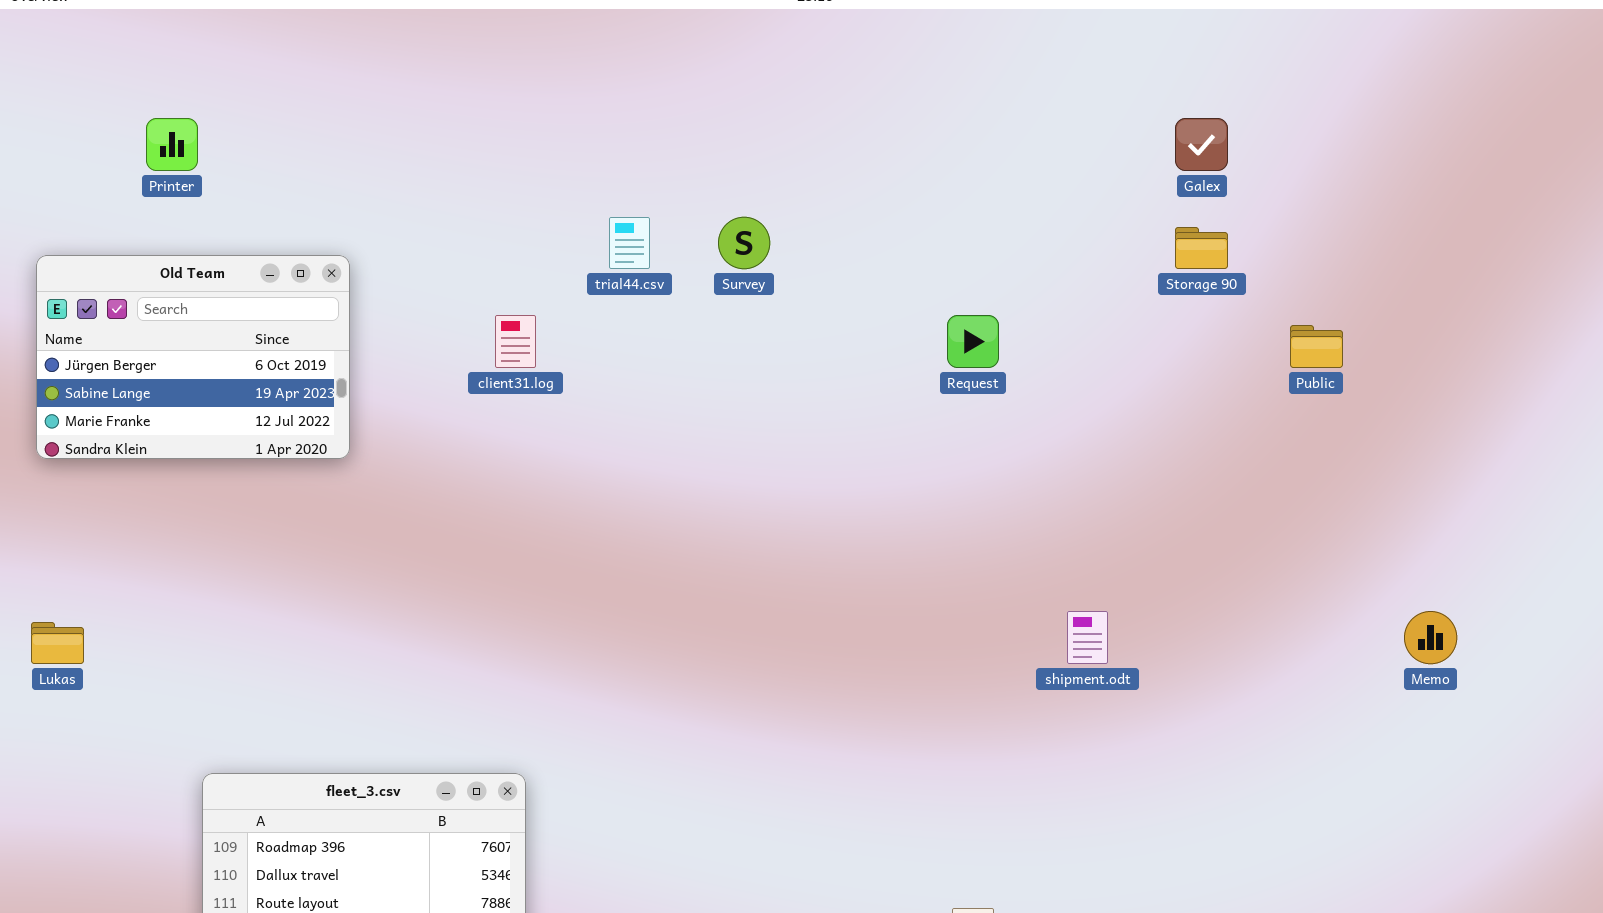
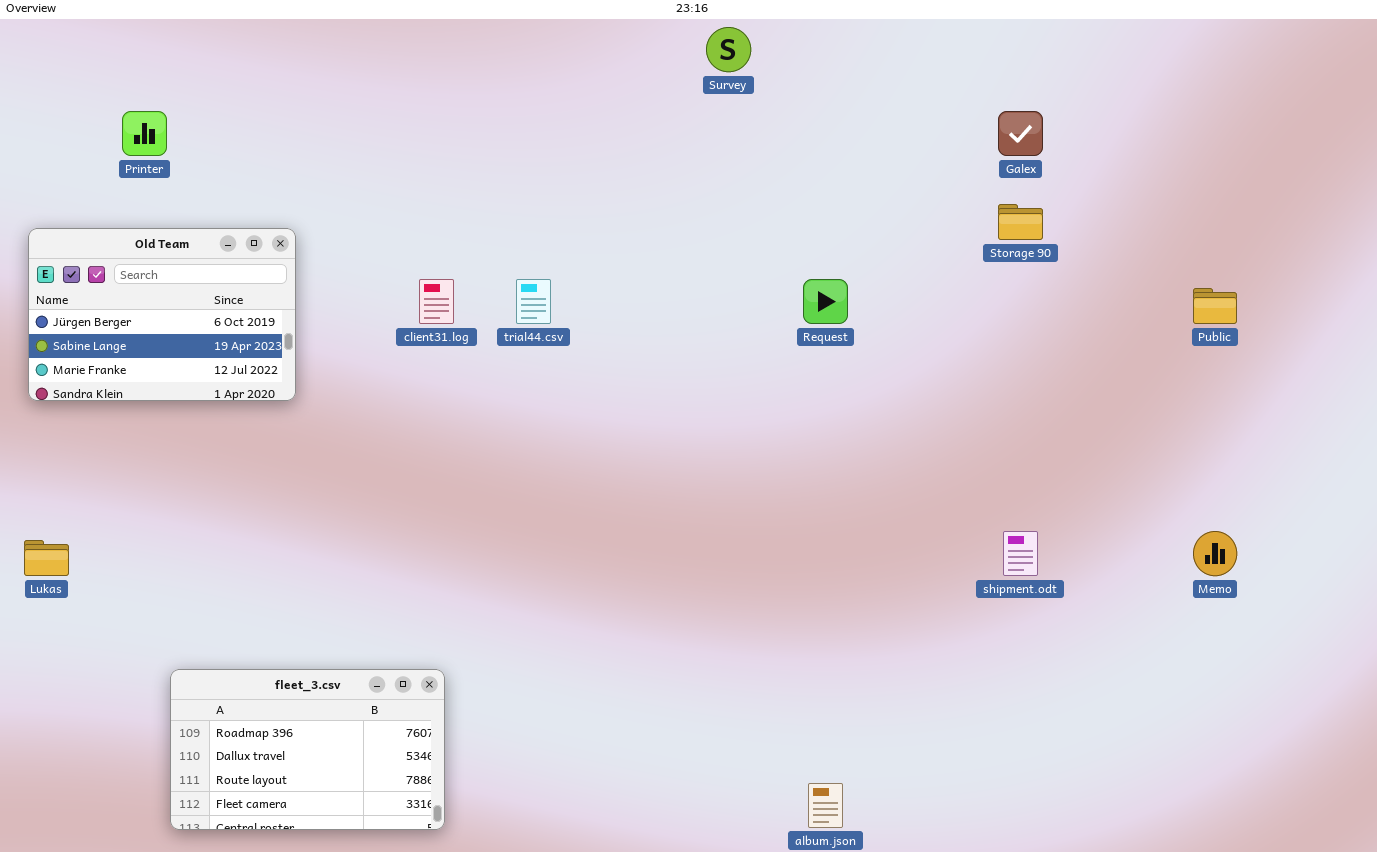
trial44.csv: [609,217,650,269] -> [516,279,551,324], moved
Survey: [718,217,770,269] -> [706,27,751,72], moved
Public: [1290,325,1343,368] -> [1193,288,1237,324], moved
shipment.odt: [1067,611,1108,664] -> [1003,531,1038,576], moved

